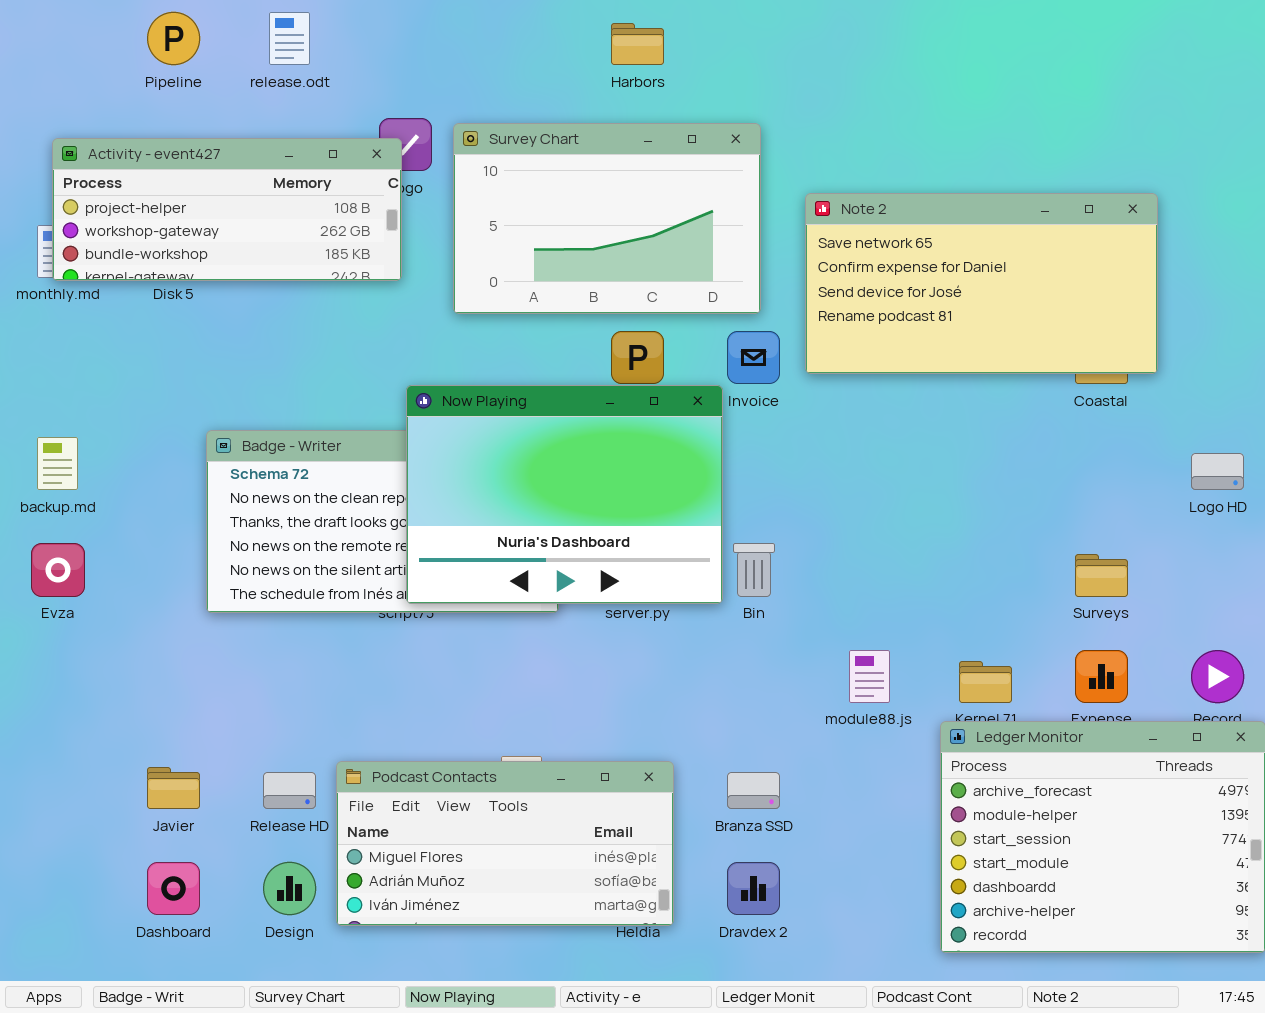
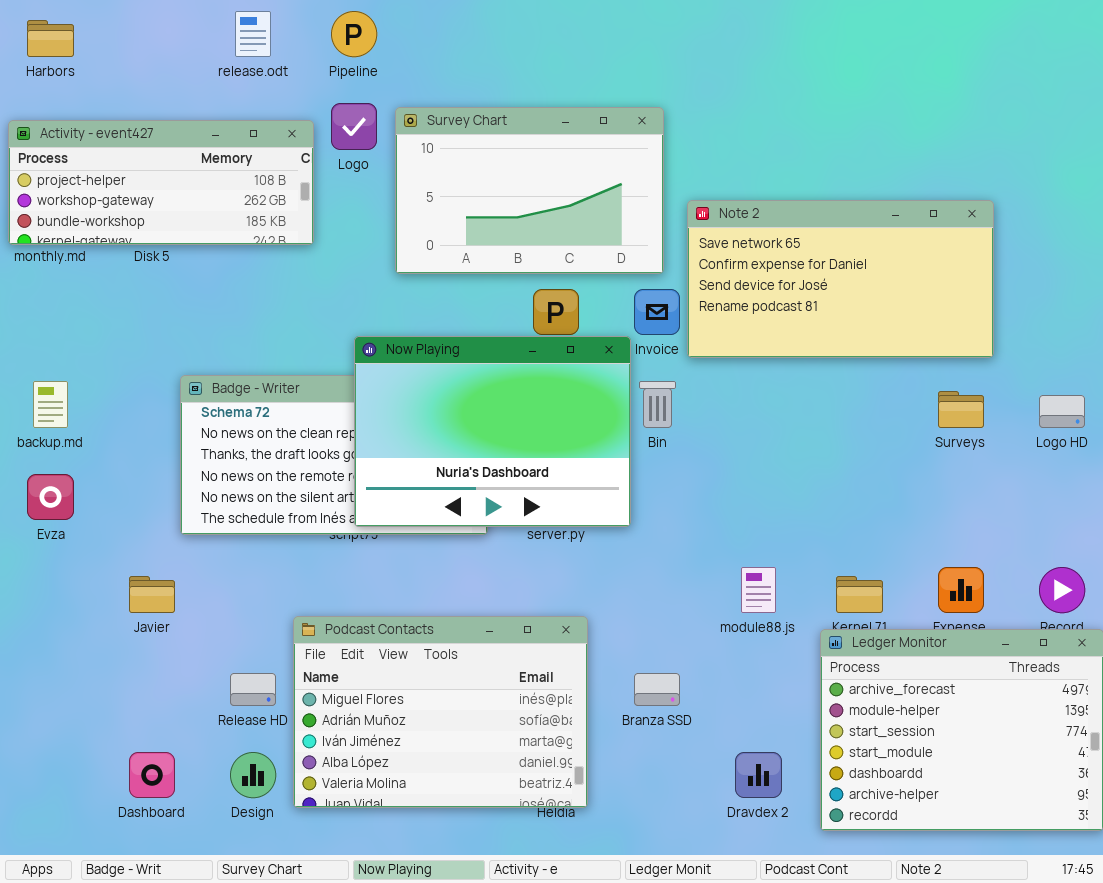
Pipeline: [147,12,200,65] -> [331,11,377,57], moved
Harbors: [611,23,664,65] -> [27,20,74,57], moved
Activity - event427: [52,138,402,281] -> [8,120,314,245], moved
Note 2: [805,193,1158,374] -> [687,200,994,358], moved
Bin: [733,543,775,597] -> [639,381,676,428], moved
Surveys: [1075,554,1128,597] -> [938,391,984,428], moved
Podcast Contacts: [336,761,674,926] -> [293,616,588,808], resized
Javier: [147,767,200,809] -> [129,576,175,613], moved
Dravdex 2: [727,862,780,915] -> [735,752,782,798], moved

